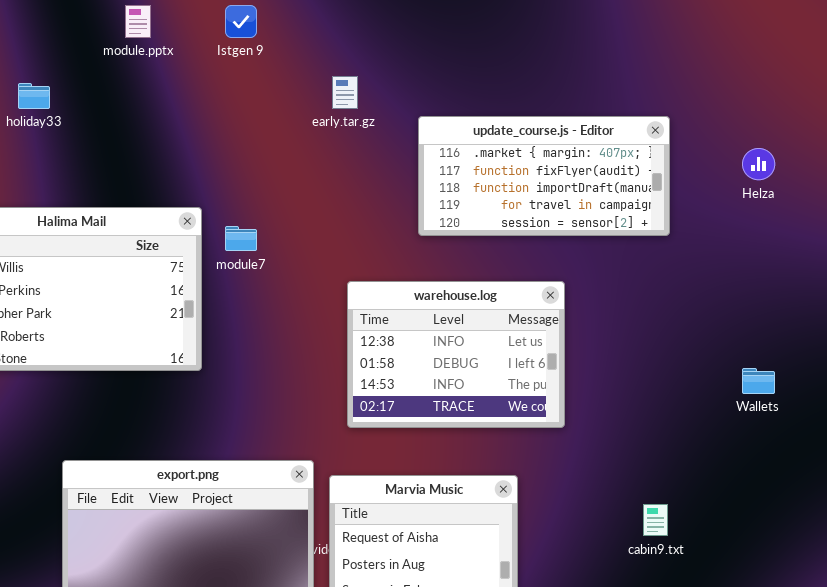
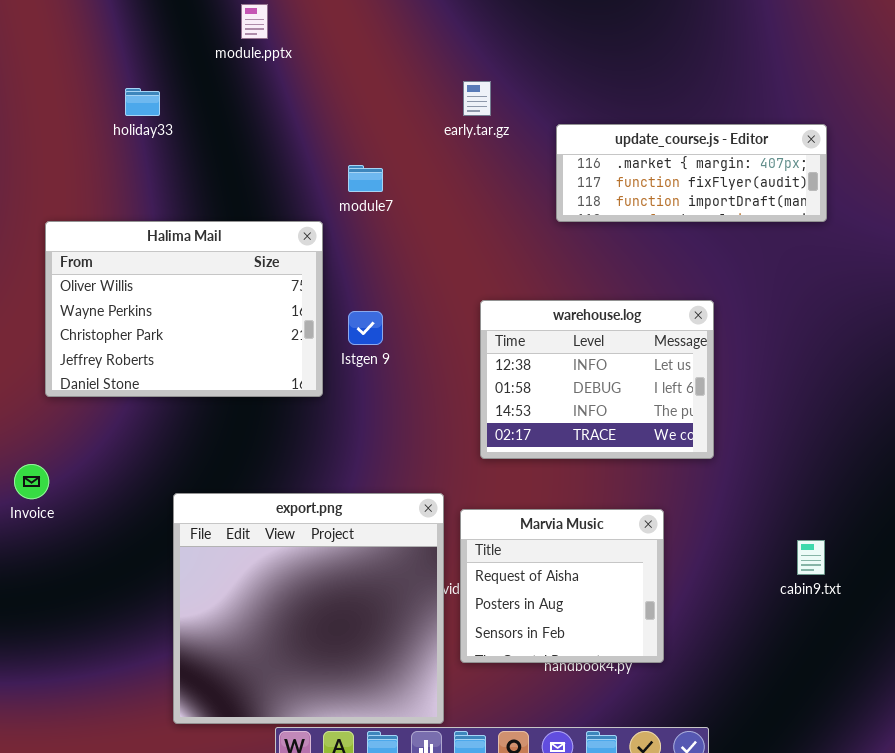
Istgen 9: [225,5,257,38] -> [348,311,383,345], moved
update_course.js - Editor: [418,116,670,236] -> [556,124,827,222], resized
module7: [225,226,257,251] -> [348,165,383,192], moved

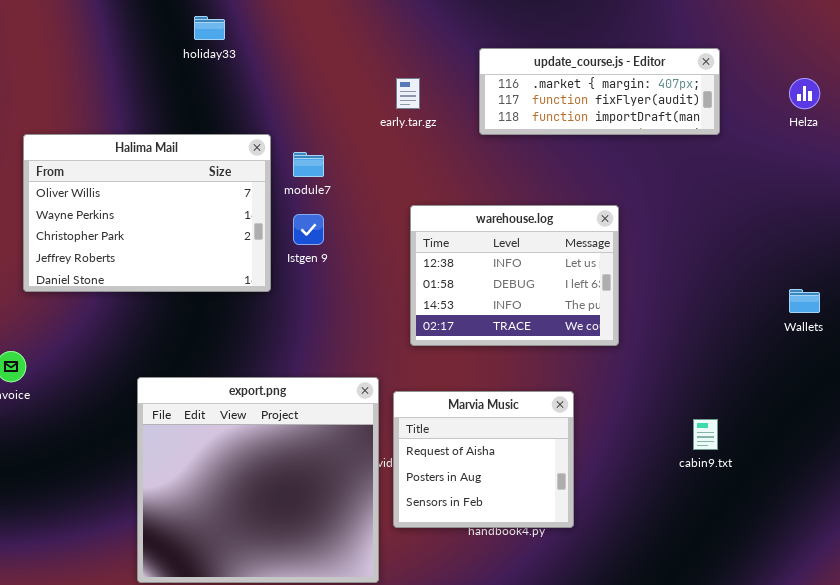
early.tar.gz: [463,81,491,116] -> [396,78,420,109], moved
holiday33: [125,88,160,116] -> [194,16,225,40], moved
module7: [348,165,383,192] -> [293,152,324,177], moved

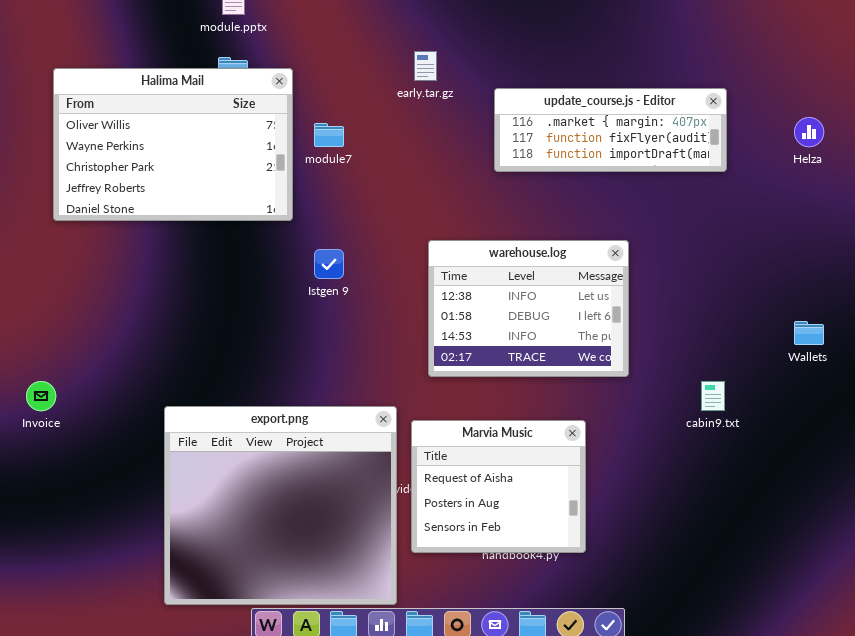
early.tar.gz: [396,78,420,109] -> [414,51,437,81], moved
Halima Mail: [23,134,271,292] -> [53,68,293,221], moved
module7: [293,152,324,177] -> [314,123,344,147], moved
cabin9.txt: [693,419,718,450] -> [701,381,725,411], moved

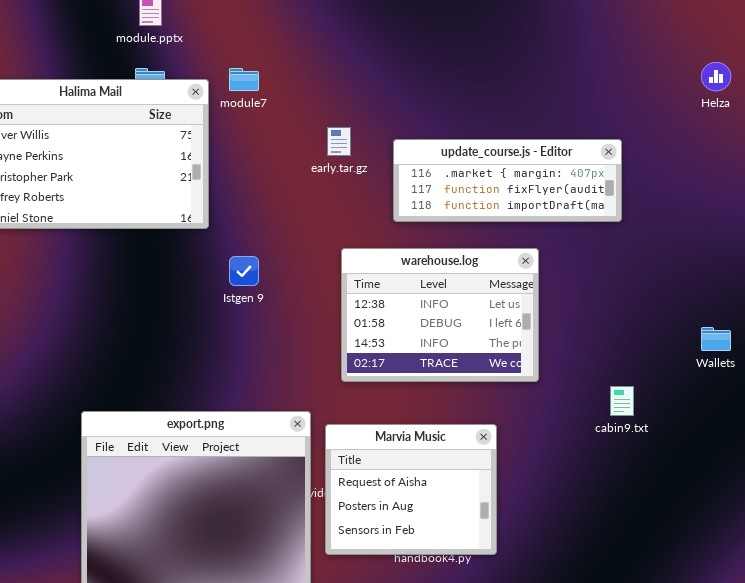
early.tar.gz: [414,51,437,81] -> [327,127,351,156], moved
update_course.js - Editor: [494,88,727,172] -> [393,139,622,222], moved
Helza: [794,117,824,147] -> [701,62,731,91], moved
module7: [314,123,344,147] -> [229,68,259,91], moved

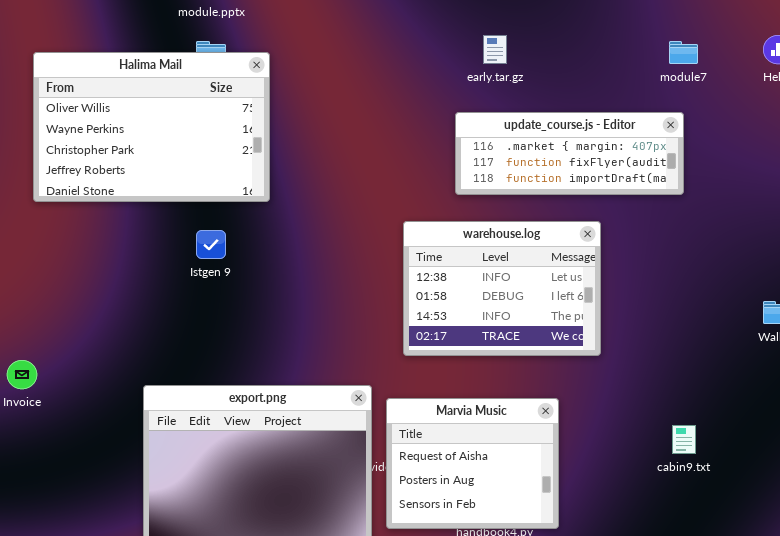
module7: [229,68,259,91] -> [669,41,698,64], moved
early.tar.gz: [327,127,351,156] -> [483,35,507,64], moved
Istgen 9: [229,256,259,286] -> [196,230,226,259], moved
cabin9.txt: [610,386,634,416] -> [672,425,696,454], moved

